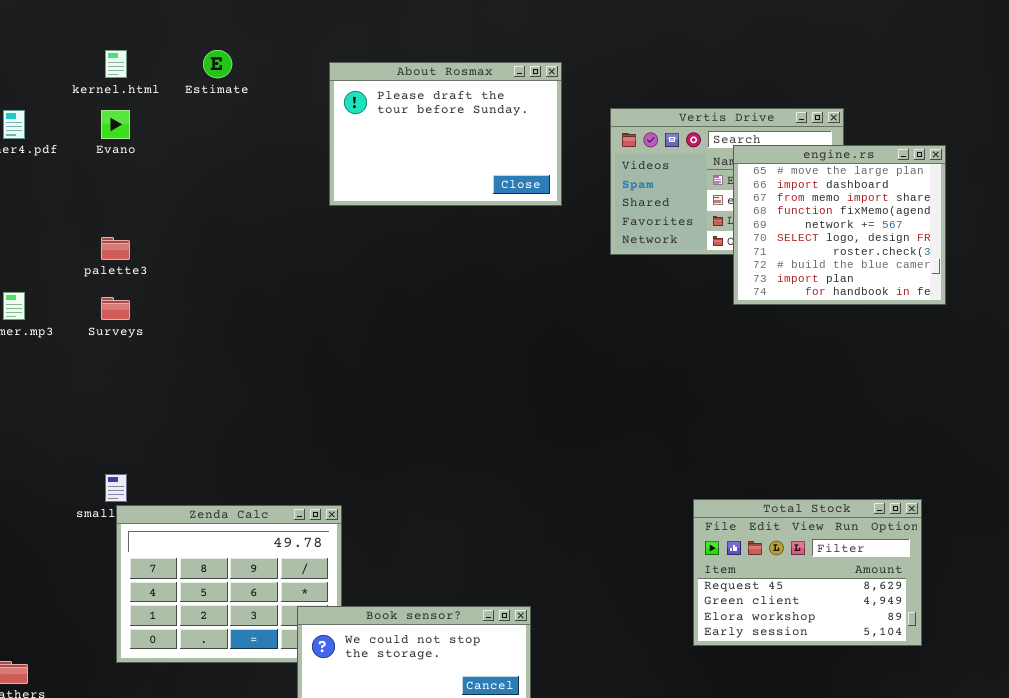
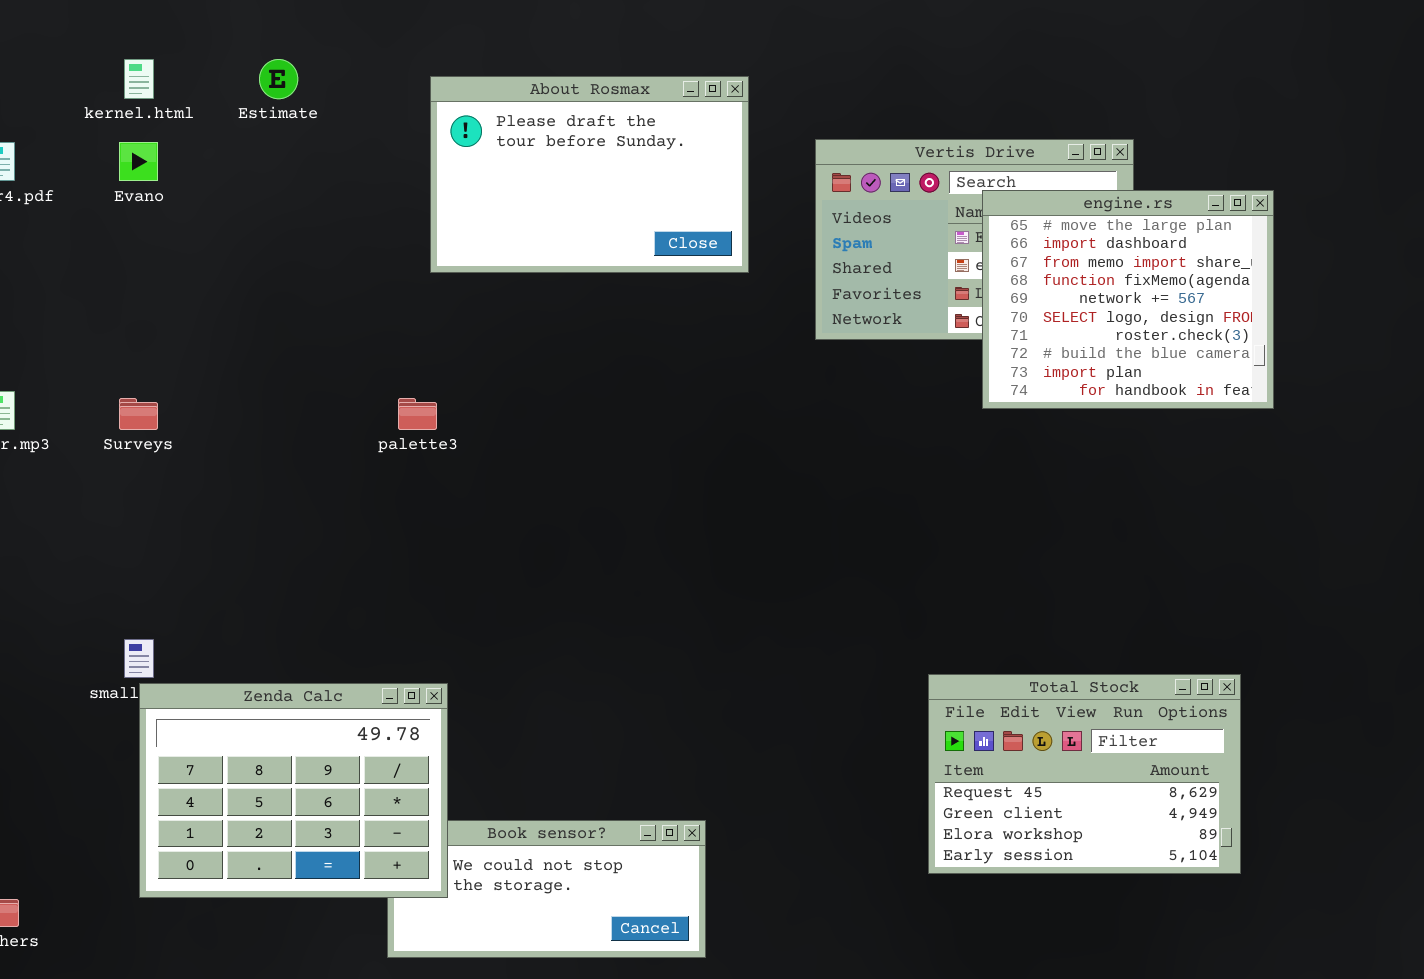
palette3: [101,237,130,260] -> [398,398,437,430], moved
Zenda Calc: [116,505,342,663] -> [139,683,448,898], raised

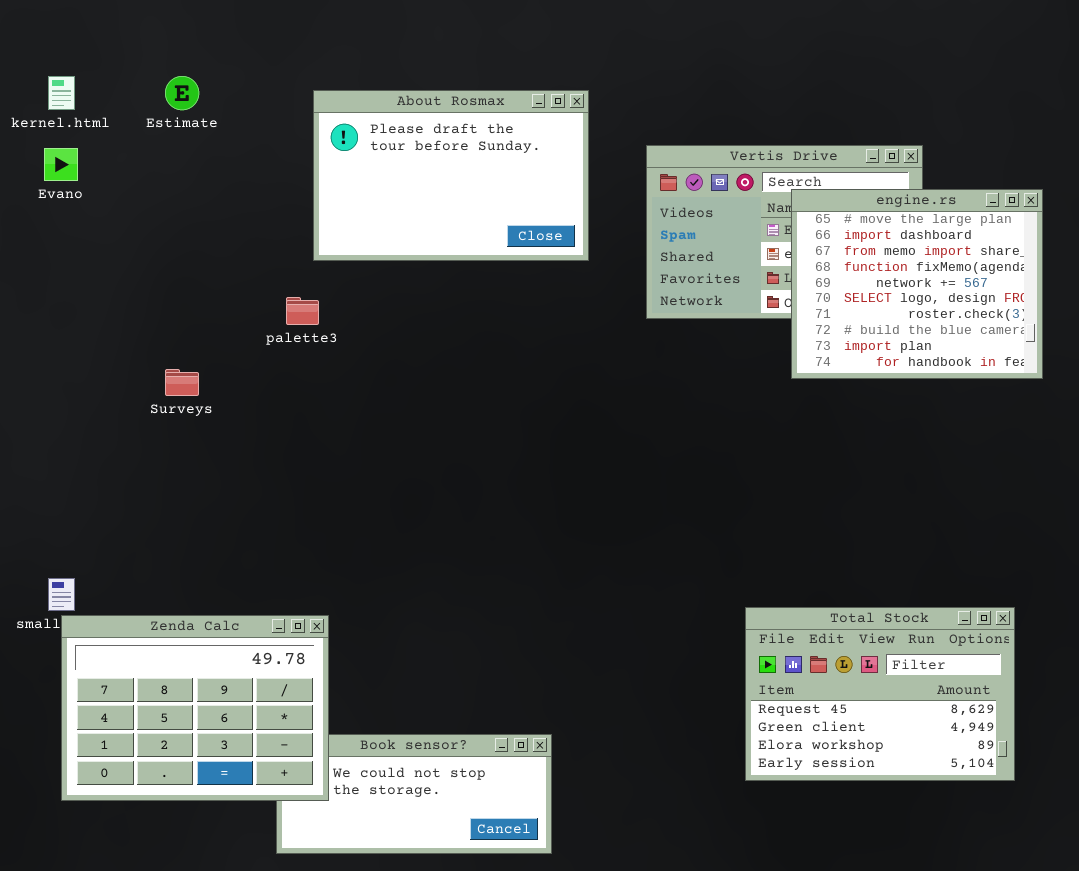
Surveys: [119,398,158,430] -> [165,369,199,396], moved
palette3: [398,398,437,430] -> [286,297,319,325], moved

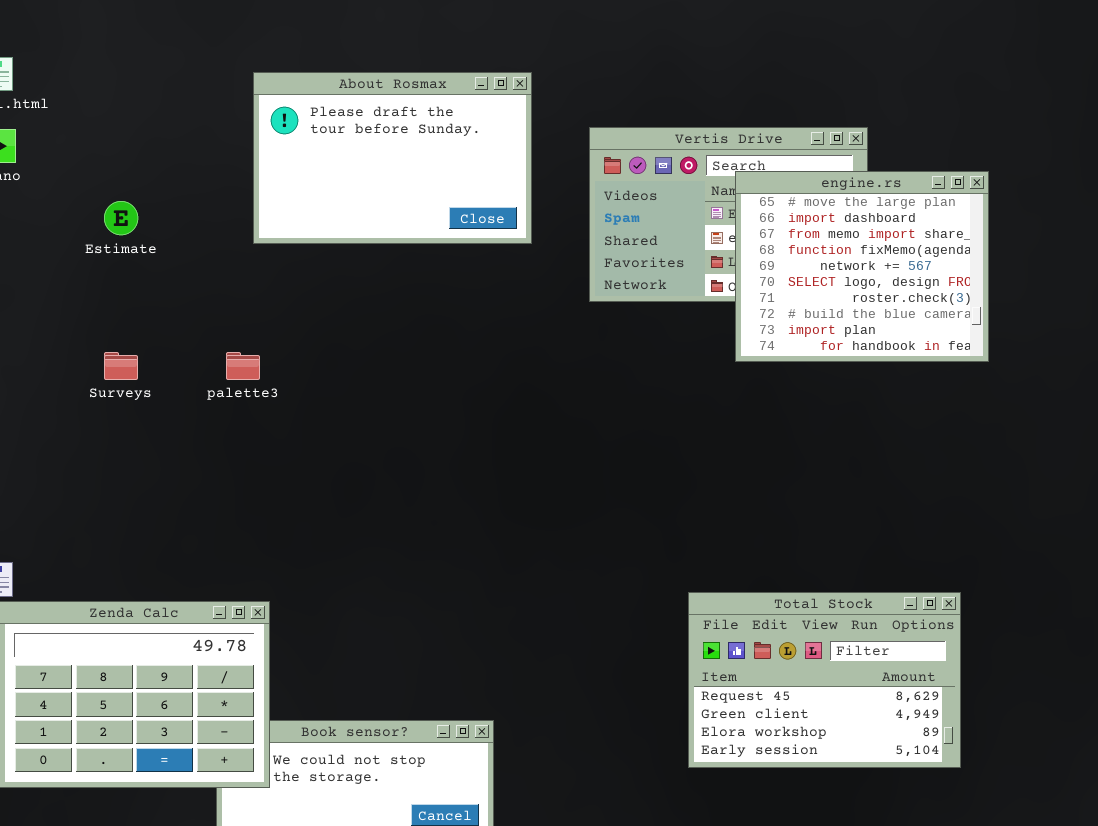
Estimate: [165,76,199,110] -> [104,201,138,235], moved
palette3: [286,297,319,325] -> [226,352,260,380], moved

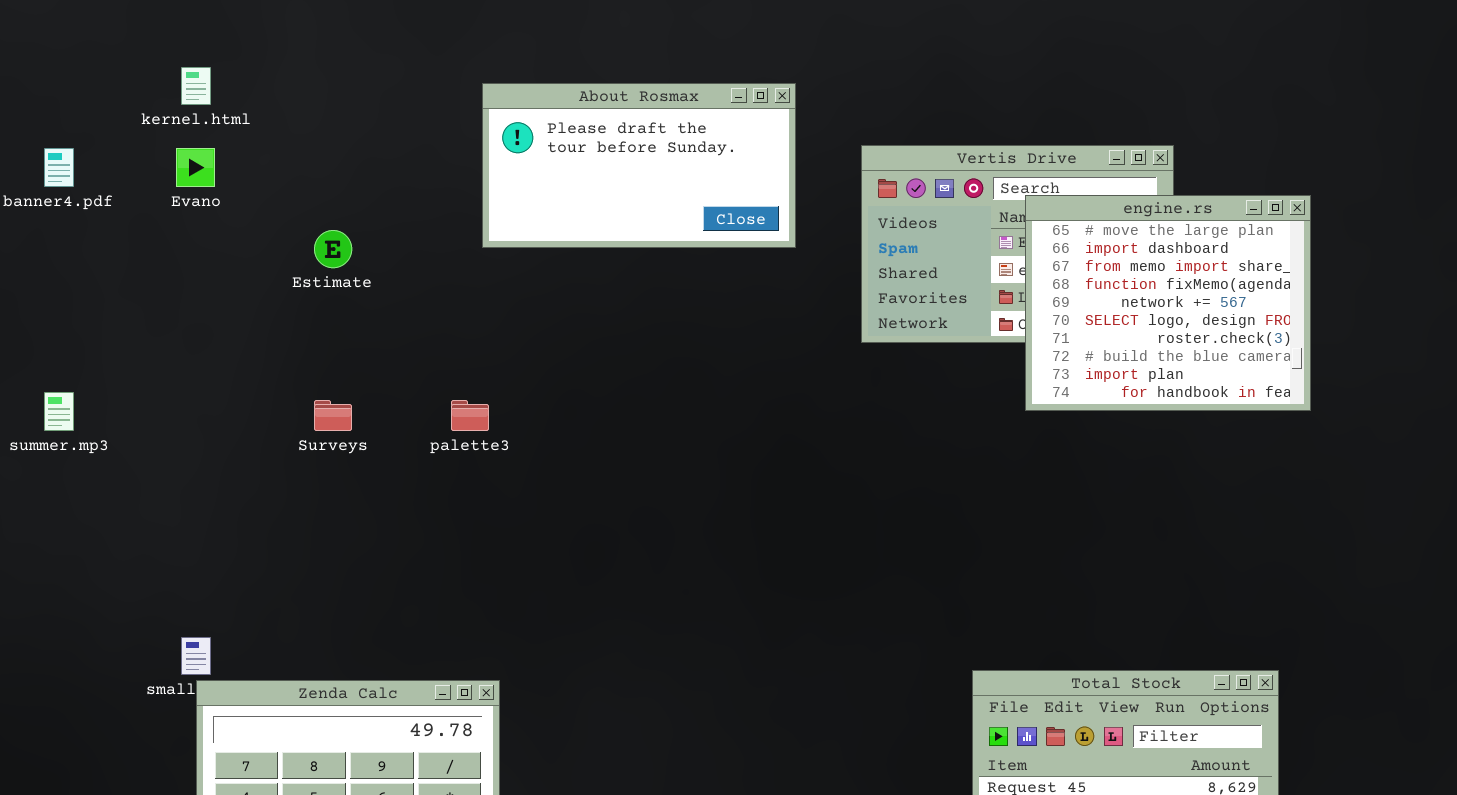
About Rosmax: [253,72,532,244] -> [482,83,796,248], resized

